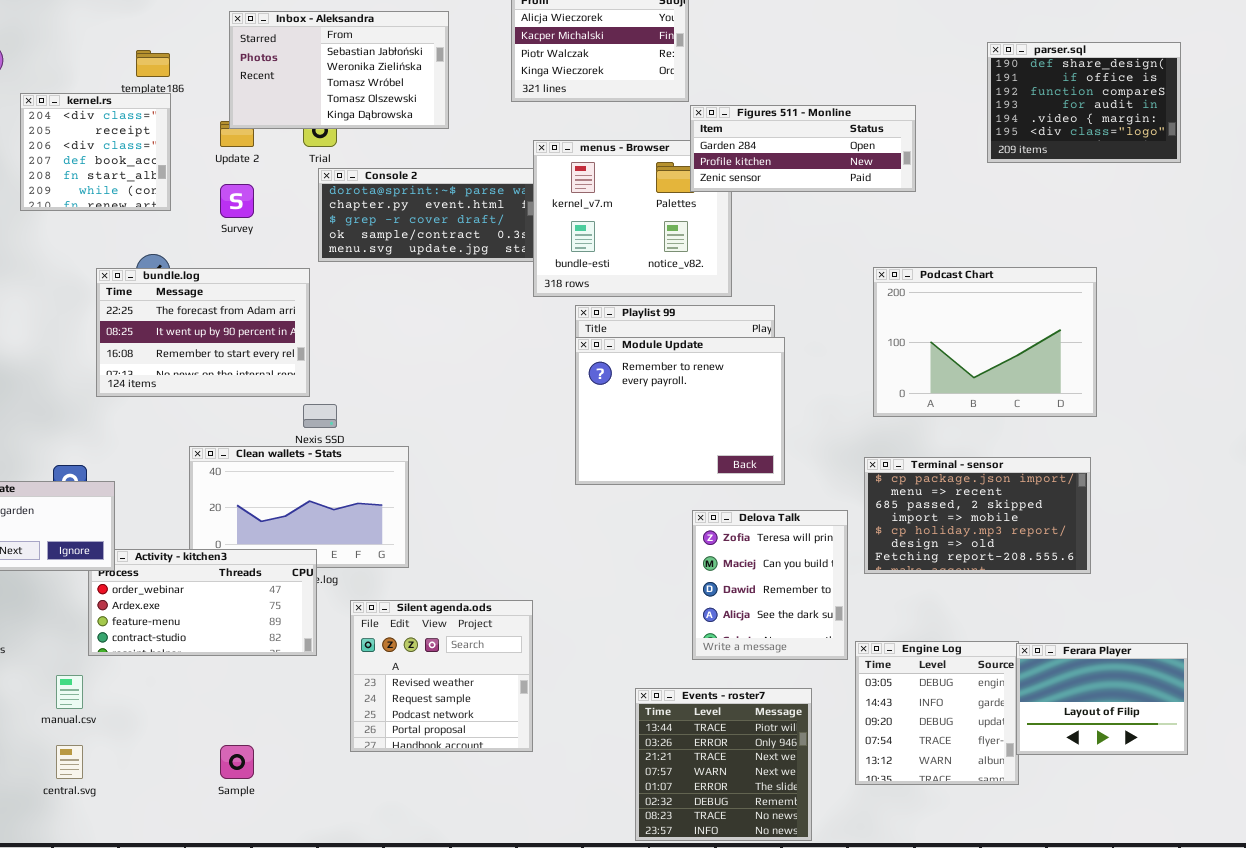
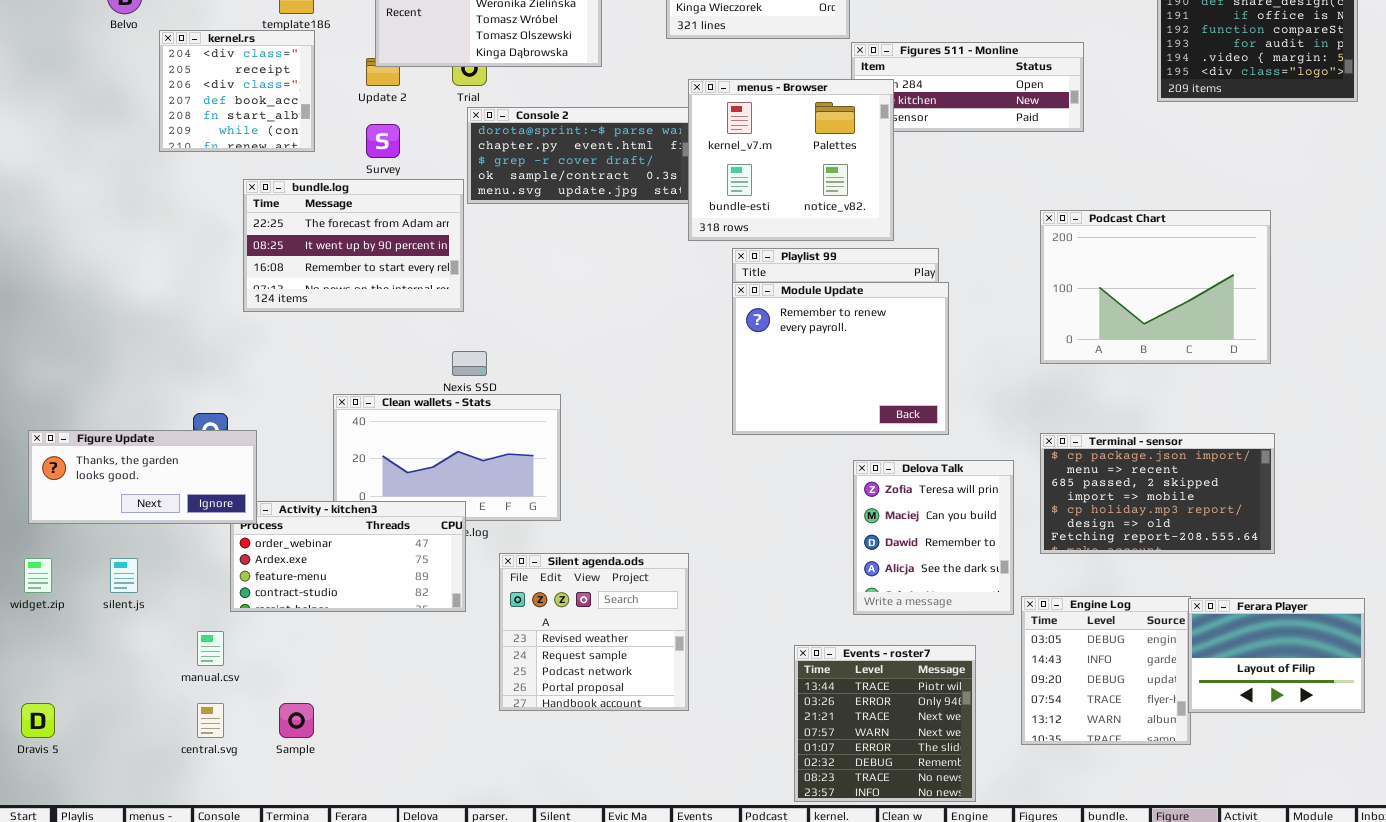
menus - Browser: [533,140,732,297] -> [688,79,894,241], raised
bundle.log: [96,268,310,397] -> [243,179,464,312], moved
Terminal - sensor: [864,457,1091,574] -> [1040,433,1275,554], moved
Sample: [220,745,254,779] -> [279,703,314,738], moved

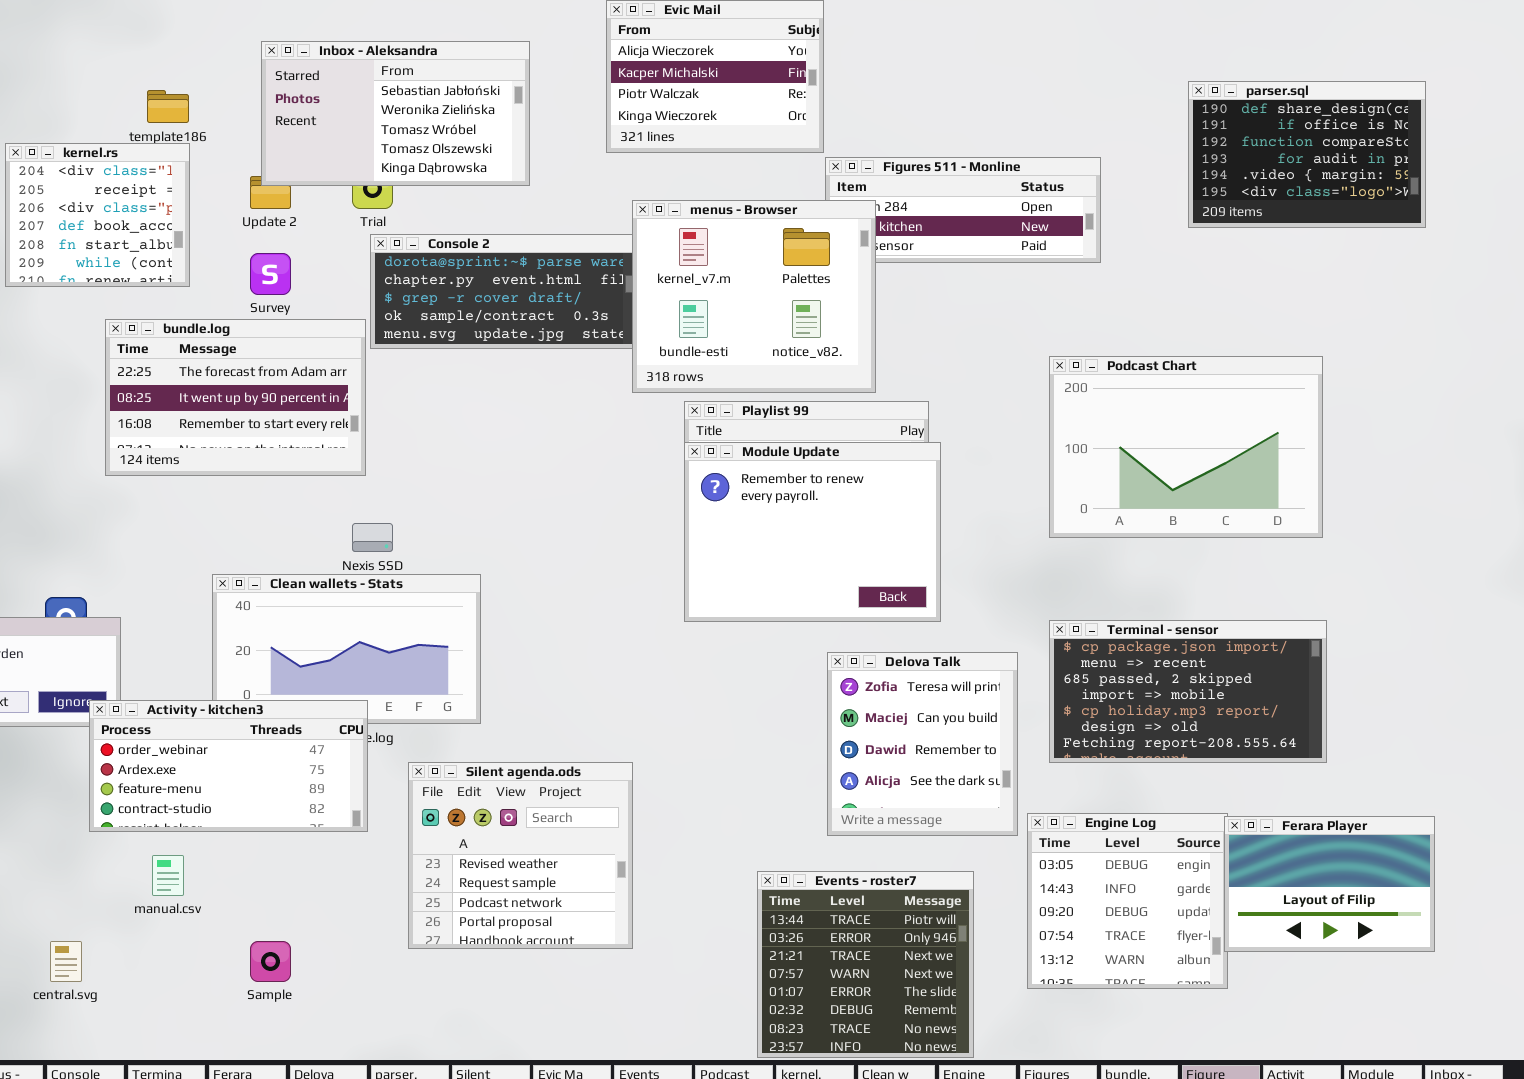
Activity - kitchen3: [230,501,466,612] -> [89,700,368,832], raised
manual.csv: [197,631,224,666] -> [152,855,184,896], moved
Sample: [279,703,314,738] -> [250,941,291,982], moved

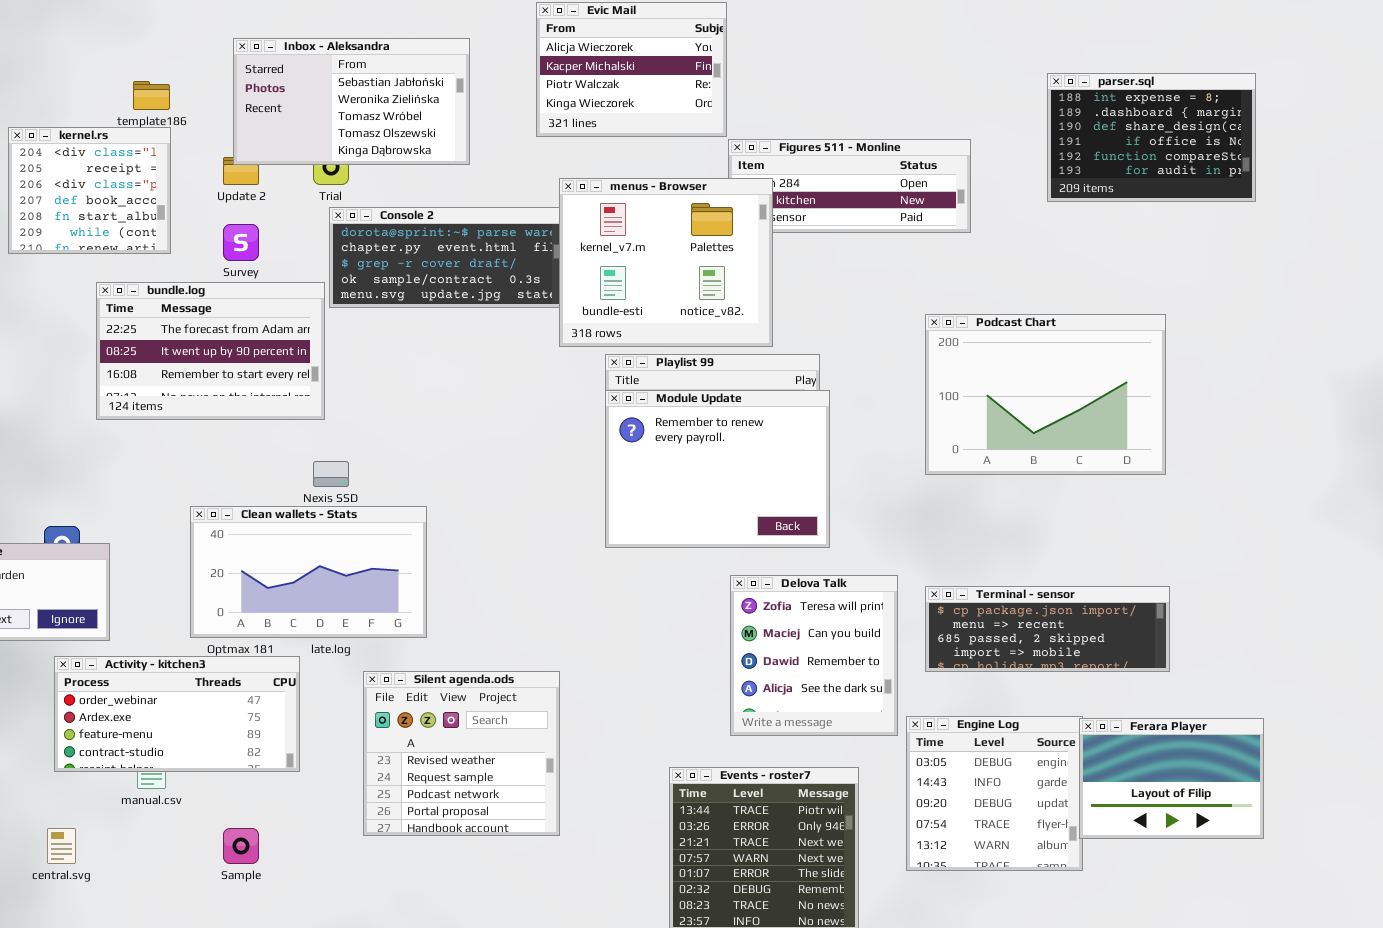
parser.sql: [1188,81,1426,228] -> [1047,73,1256,202], scrolled up 2 rows
Terminal - sensor: [1049,620,1327,763] -> [925,586,1170,672], resized
Activity - kitchen3: [89,700,368,832] -> [54,656,300,772], moved

